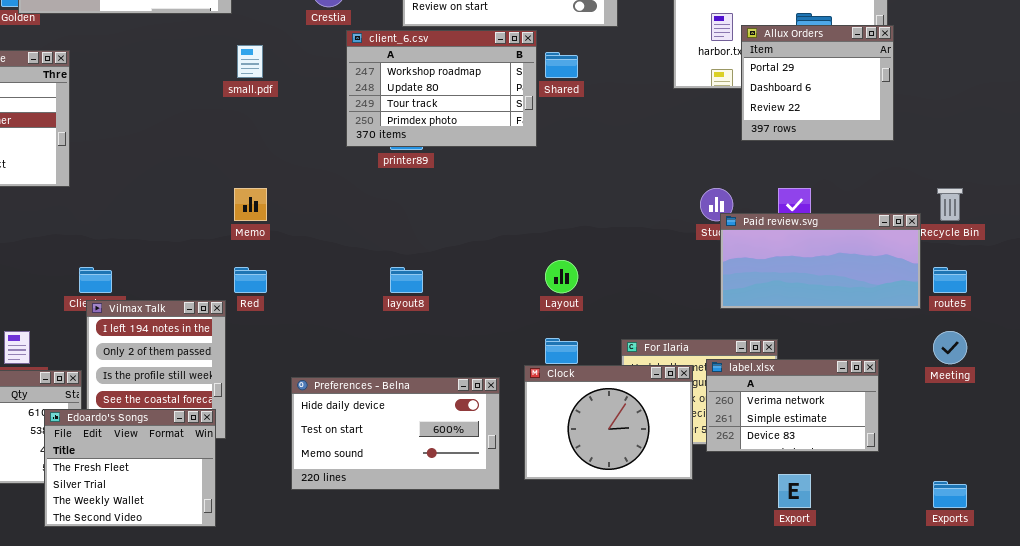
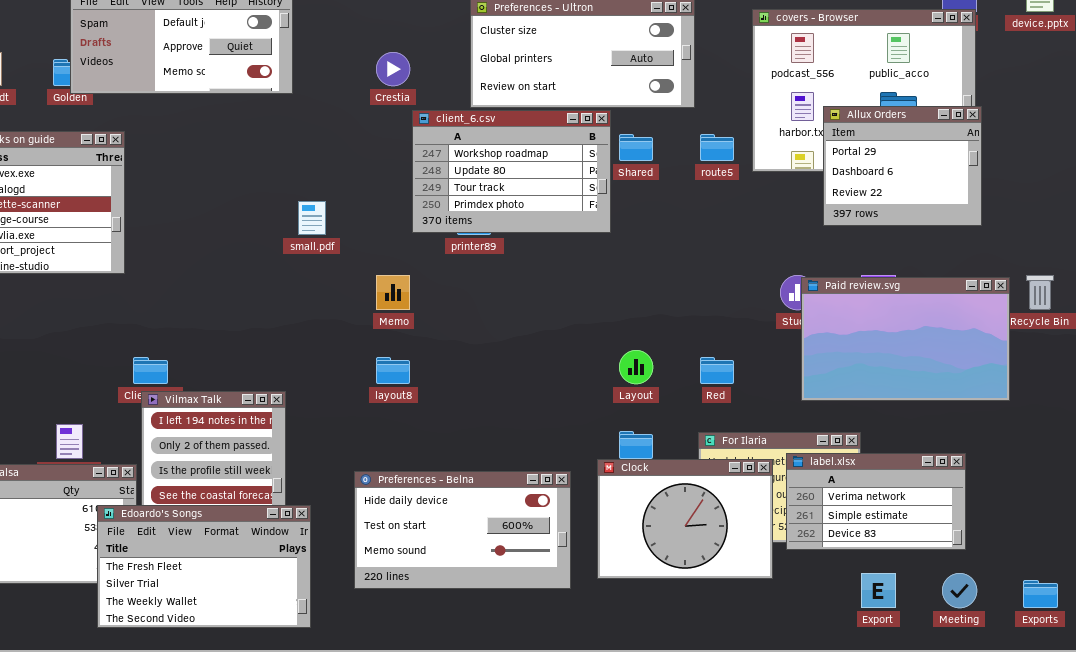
small.pdf: [237,45,263,78] -> [298,201,326,235], moved
Memo: [234,188,267,221] -> [376,275,410,310], moved
Paid review.svg: [720,213,921,309] -> [801,277,1010,401], resized
Red: [234,267,267,293] -> [700,357,734,384], moved
layout8: [390,267,423,293] -> [376,357,410,384], moved
route5: [933,267,967,293] -> [700,134,734,161], moved
Meeting: [933,331,967,364] -> [942,573,977,608], moved
Edoardo's Songs: [44,409,216,527] -> [97,505,311,628], resized

